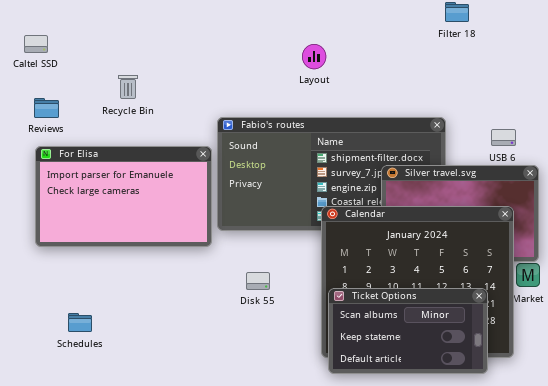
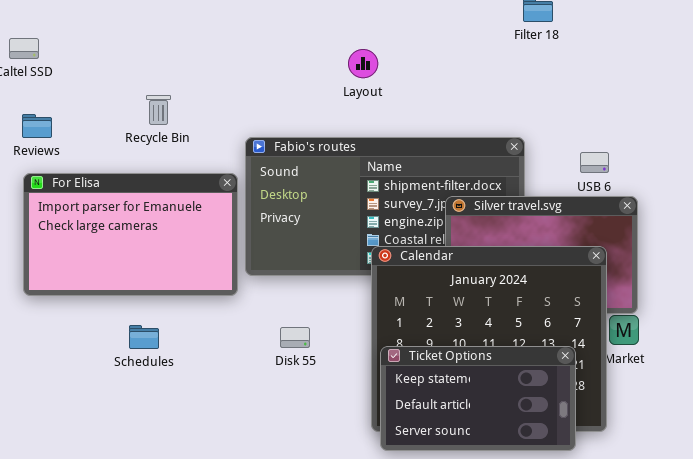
Recycle Bin: [118,75,138,99] -> [146,95,171,125], moved
Ticket Options: [328,288,488,374] -> [380,346,576,451], scrolled down 1 row
Schedules: [68,313,92,332] -> [129,325,159,349], moved

